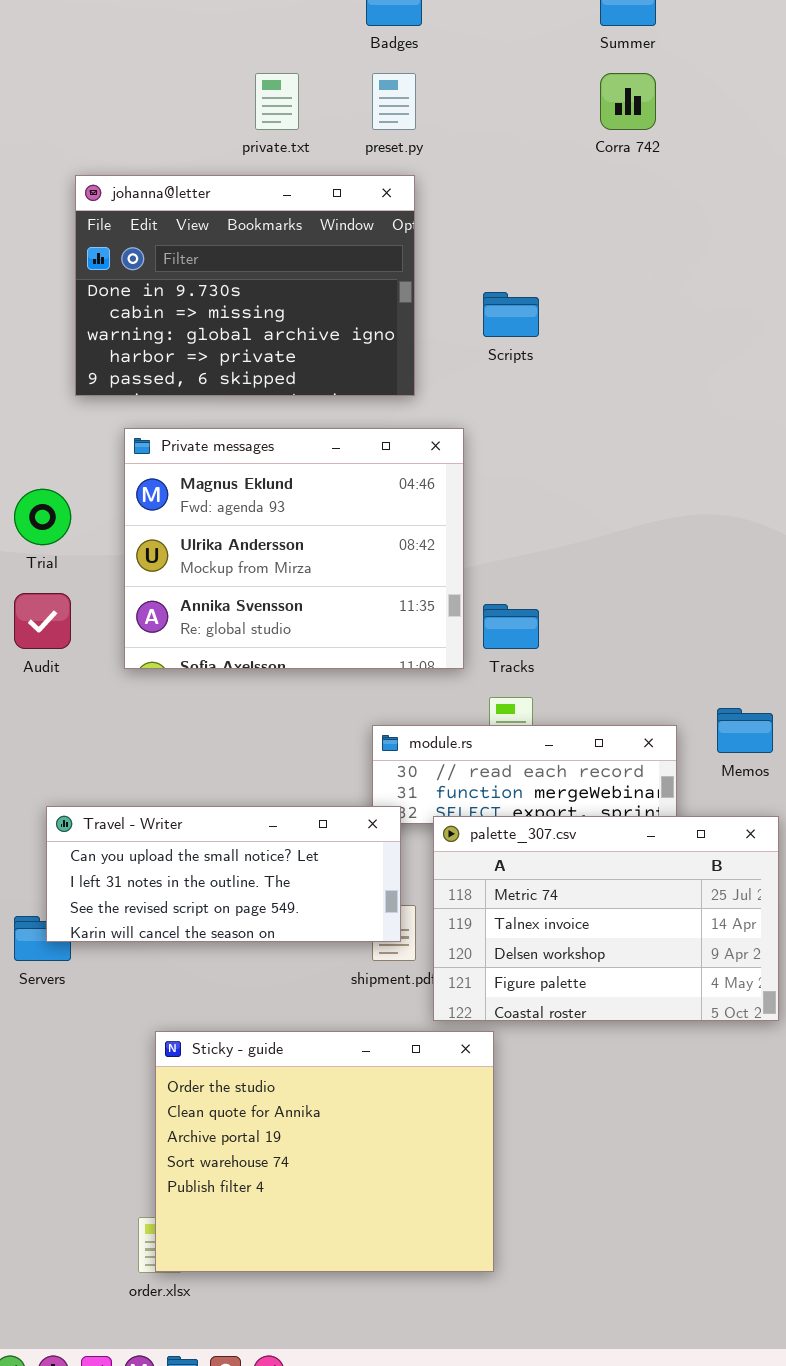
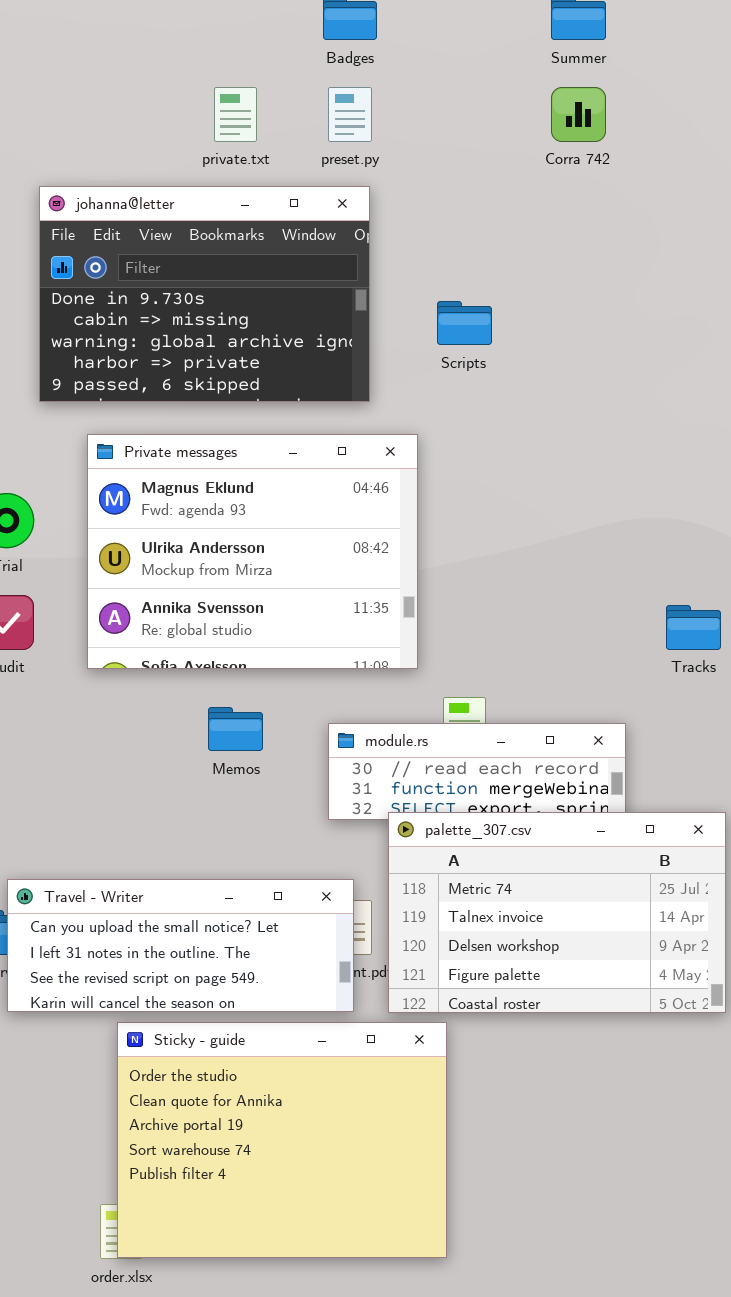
Tracks: [483,604,539,649] -> [666,605,721,650], moved
Memos: [717,708,773,753] -> [208,707,263,751], moved
Travel - Writer: [46,806,401,942] -> [7,879,354,1012], moved

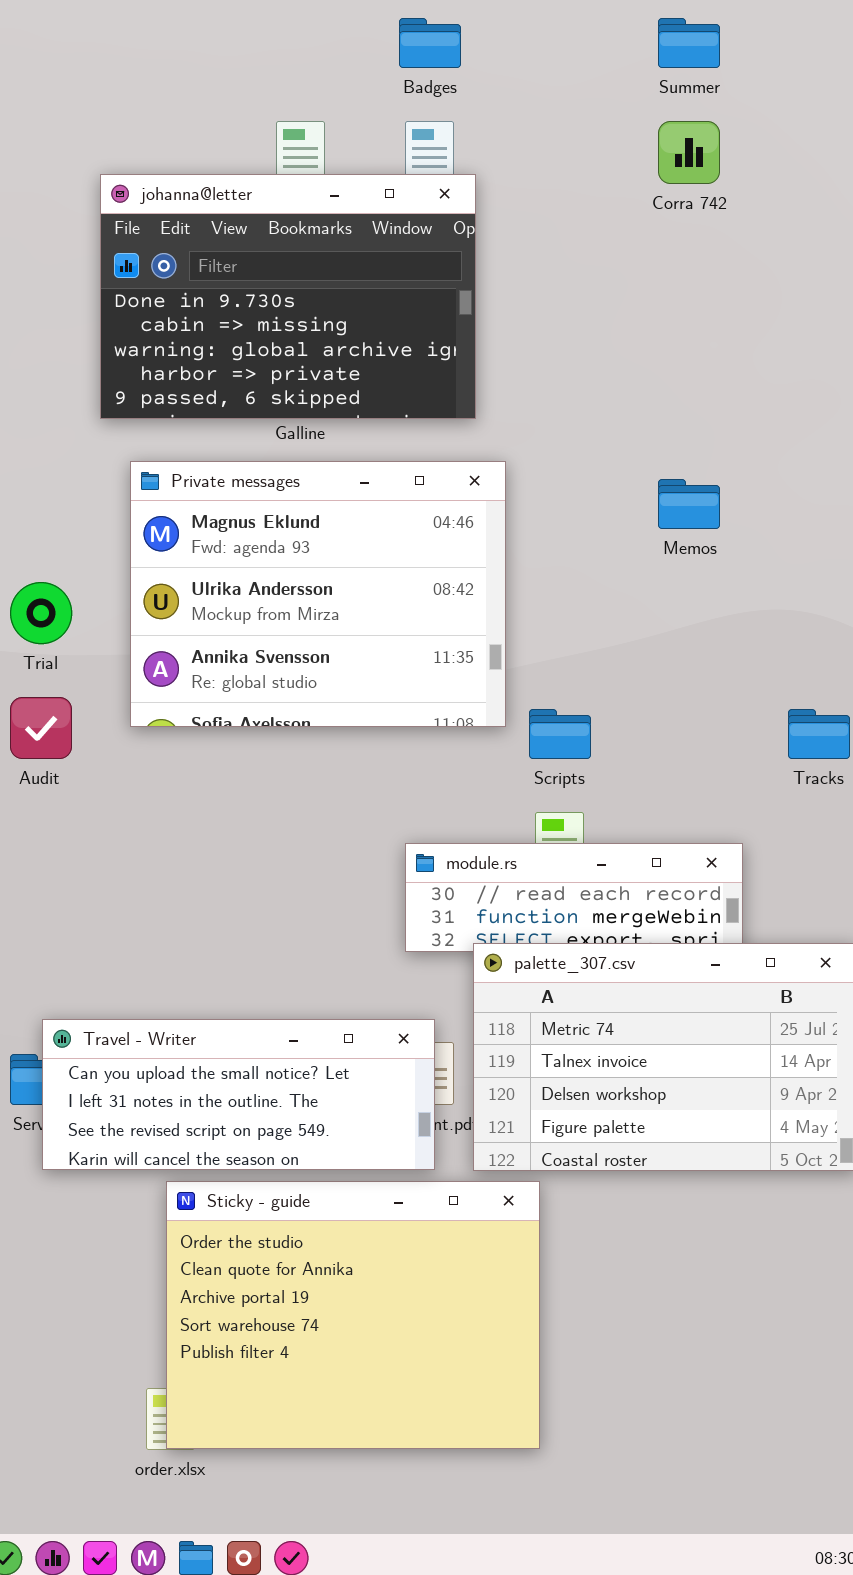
johanna@letter: [39,186,370,402] -> [100,174,476,419], moved
Scripts: [437,301,492,345] -> [529,709,591,759], moved
Private messages: [87,434,418,669] -> [130,461,506,727], moved
Memos: [208,707,263,751] -> [658,479,720,529], moved

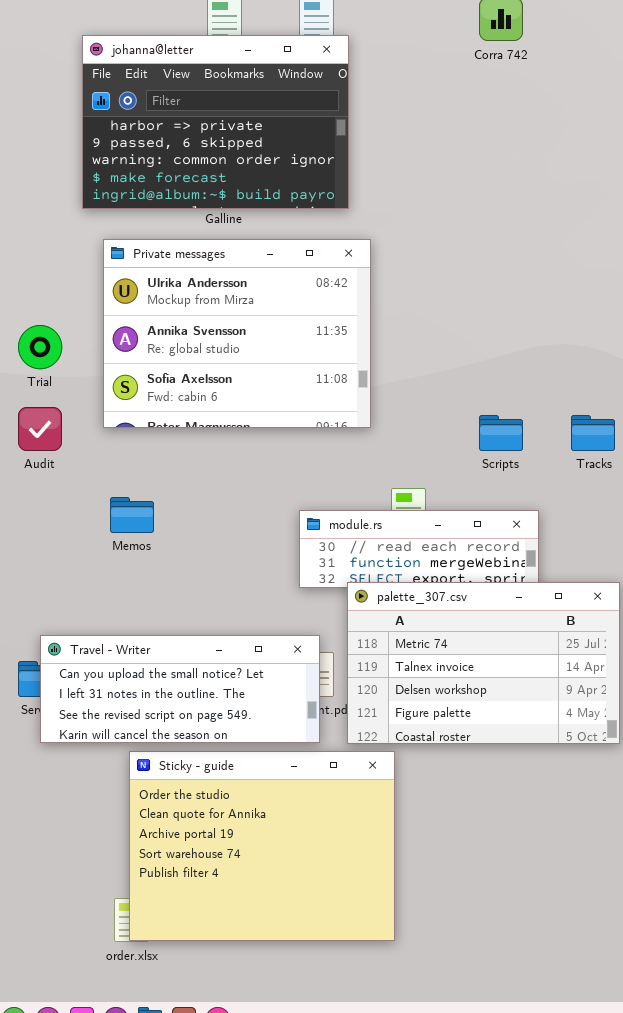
johanna@letter: [100,174,476,419] -> [82,35,349,209], scrolled down 3 rows
Private messages: [130,461,506,727] -> [103,239,371,428], scrolled down 1 row
Memos: [658,479,720,529] -> [110,497,154,533], moved
Scripts: [529,709,591,759] -> [479,415,523,451], moved

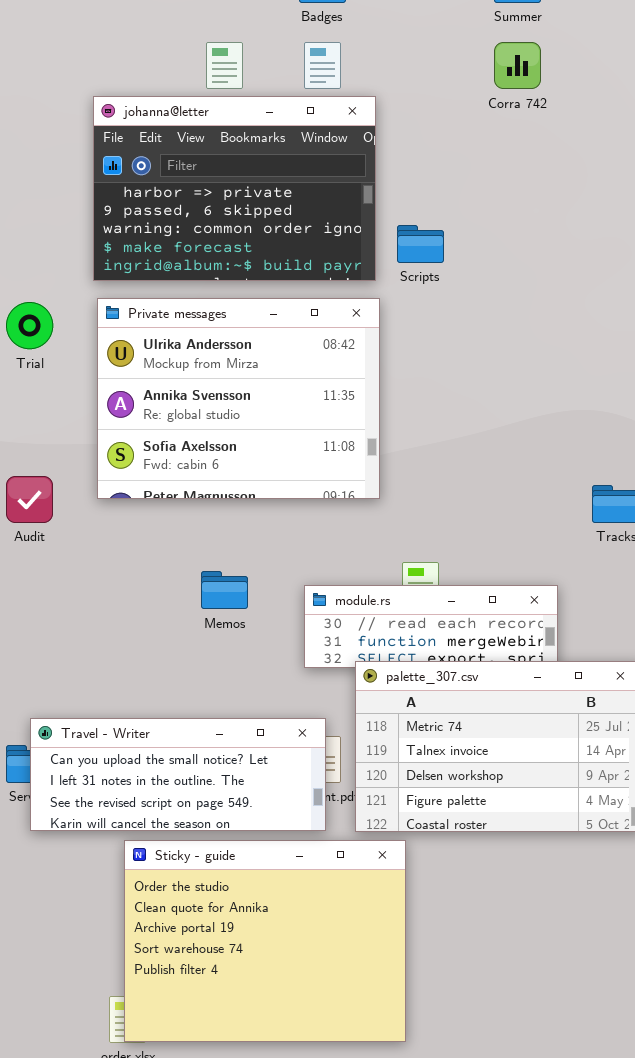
johanna@letter: [82,35,349,209] -> [93,96,376,281], moved
Trial: [18,325,62,369] -> [6,302,53,349], moved
Scripts: [479,415,523,451] -> [397,225,444,263], moved
Memos: [110,497,154,533] -> [201,571,248,609], moved

